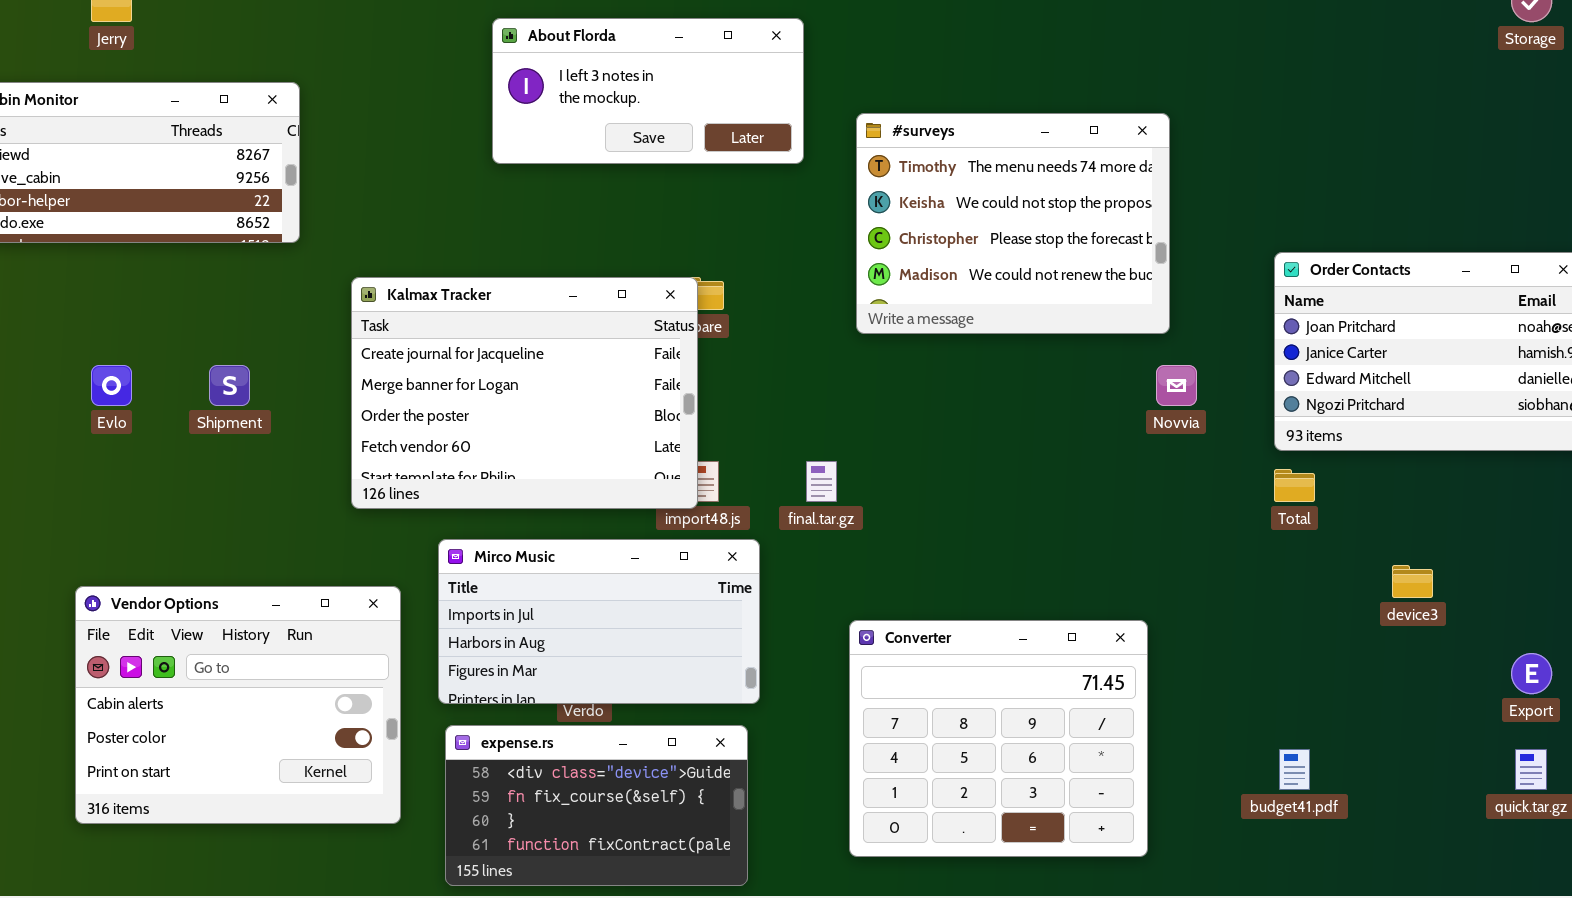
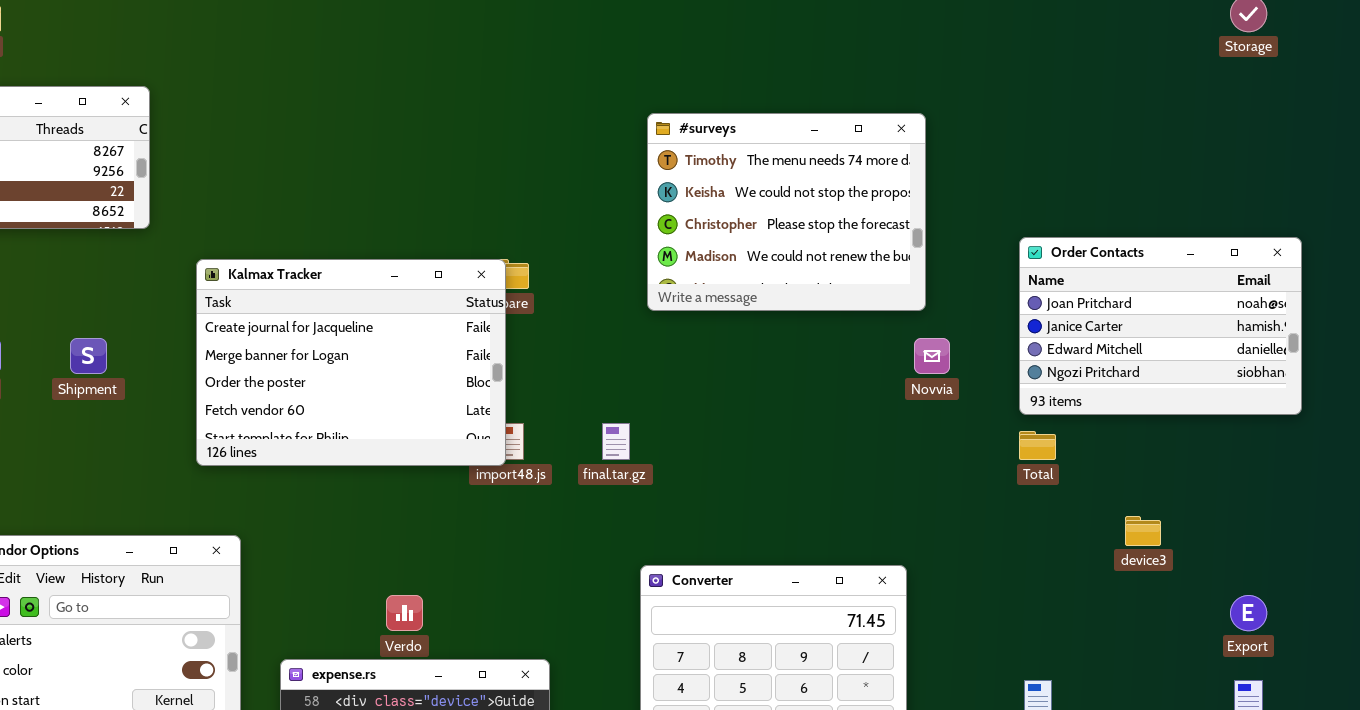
About Florda: [492,18,804,164] -> none, closed
Mirco Music: [438,539,760,704] -> none, closed

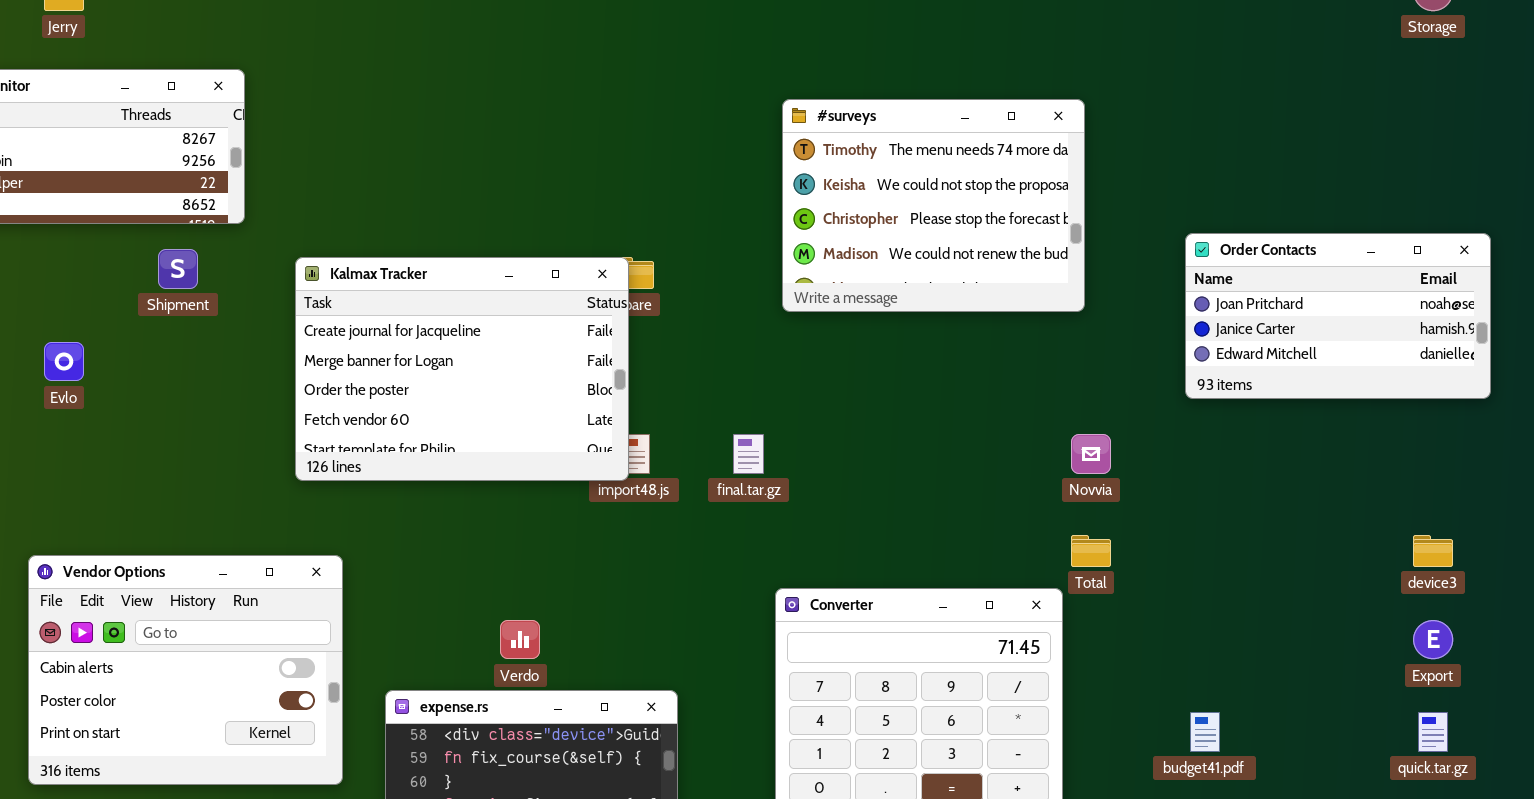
Order Contacts: [1019,237,1302,415] -> [1185,233,1491,399], resized
Shipment: [70,338,107,374] -> [158,249,198,289], moved
Novvia: [914,338,950,374] -> [1071,434,1111,474], moved
Total: [1019,431,1056,460] -> [1071,535,1111,567], moved
device3: [1125,516,1161,546] -> [1413,535,1453,567], moved

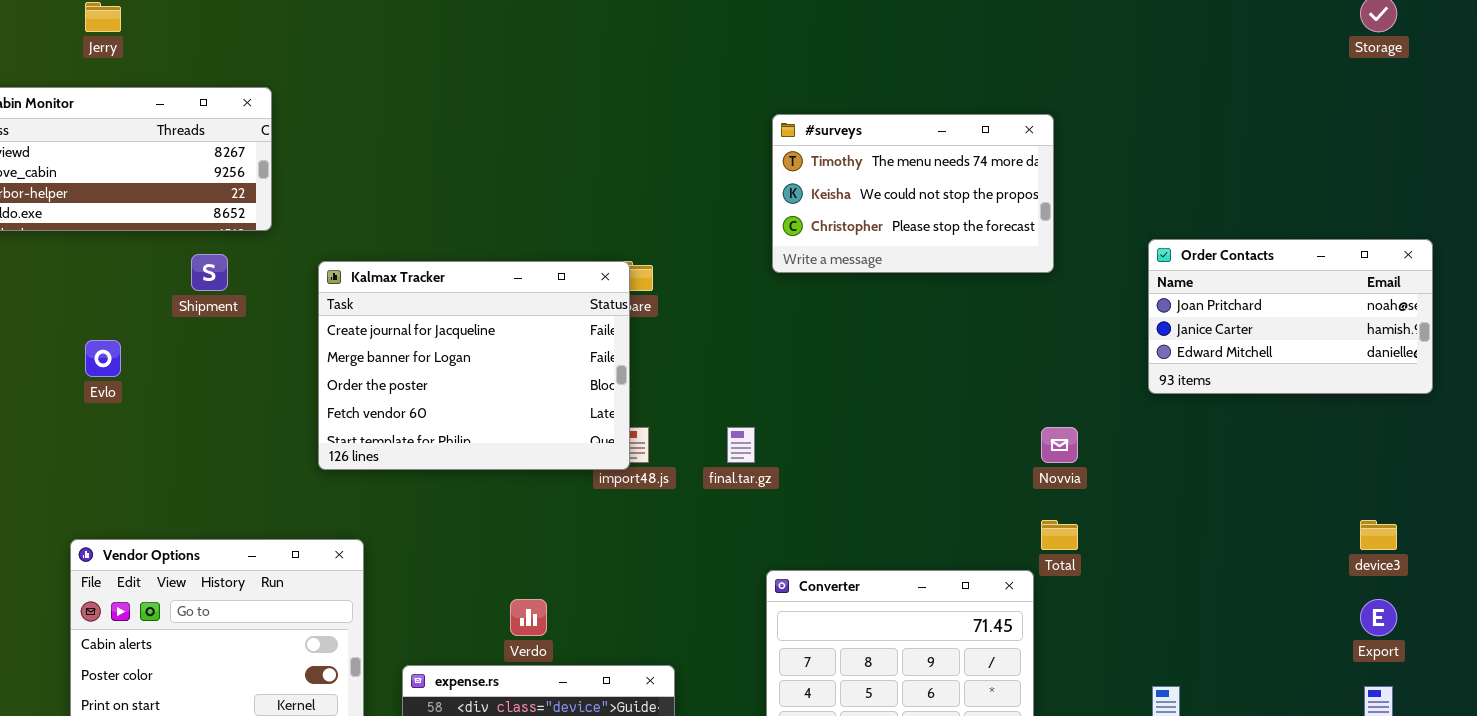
#surveys: [782,99,1085,312] -> [772,114,1054,273], resized

